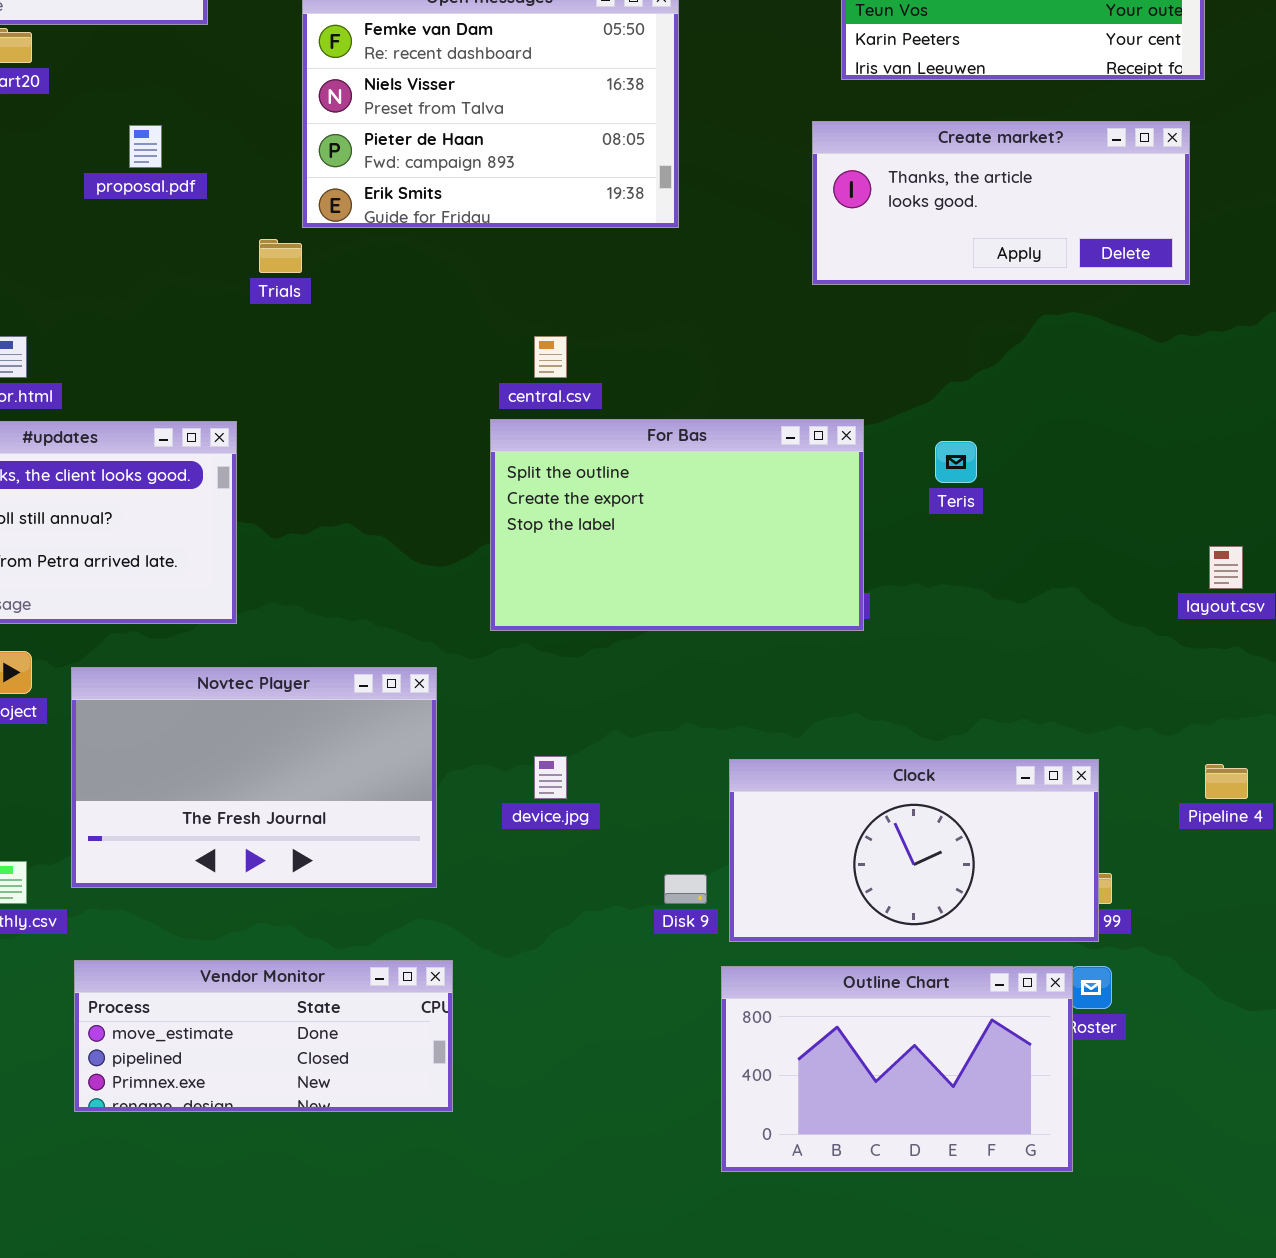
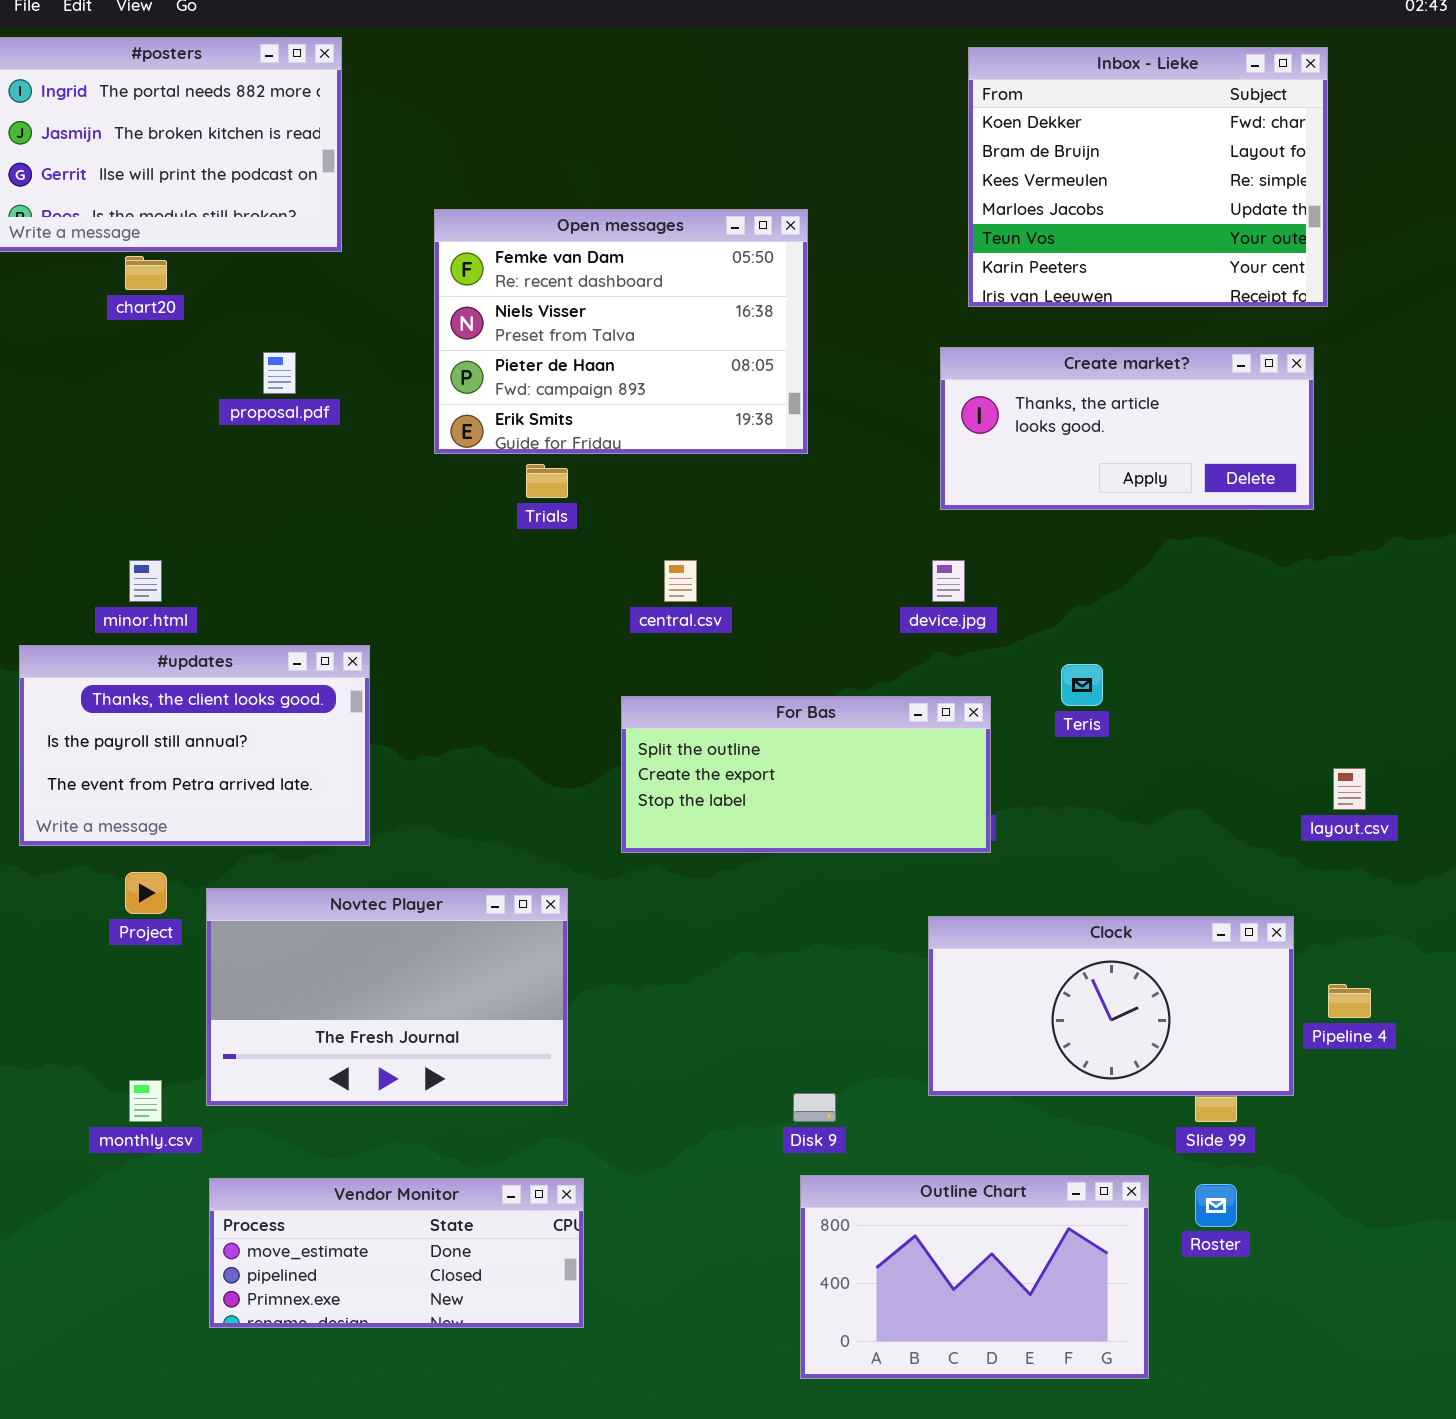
Trials: [259,239,302,273] -> [526,464,568,498], moved
For Bas: [490,419,864,631] -> [621,696,991,853], resized
device.jpg: [534,756,567,799] -> [932,560,965,602], moved
Clock: [729,759,1099,942] -> [928,916,1294,1096], moved
Outline Chart: [721,966,1073,1172] -> [800,1175,1149,1379], moved

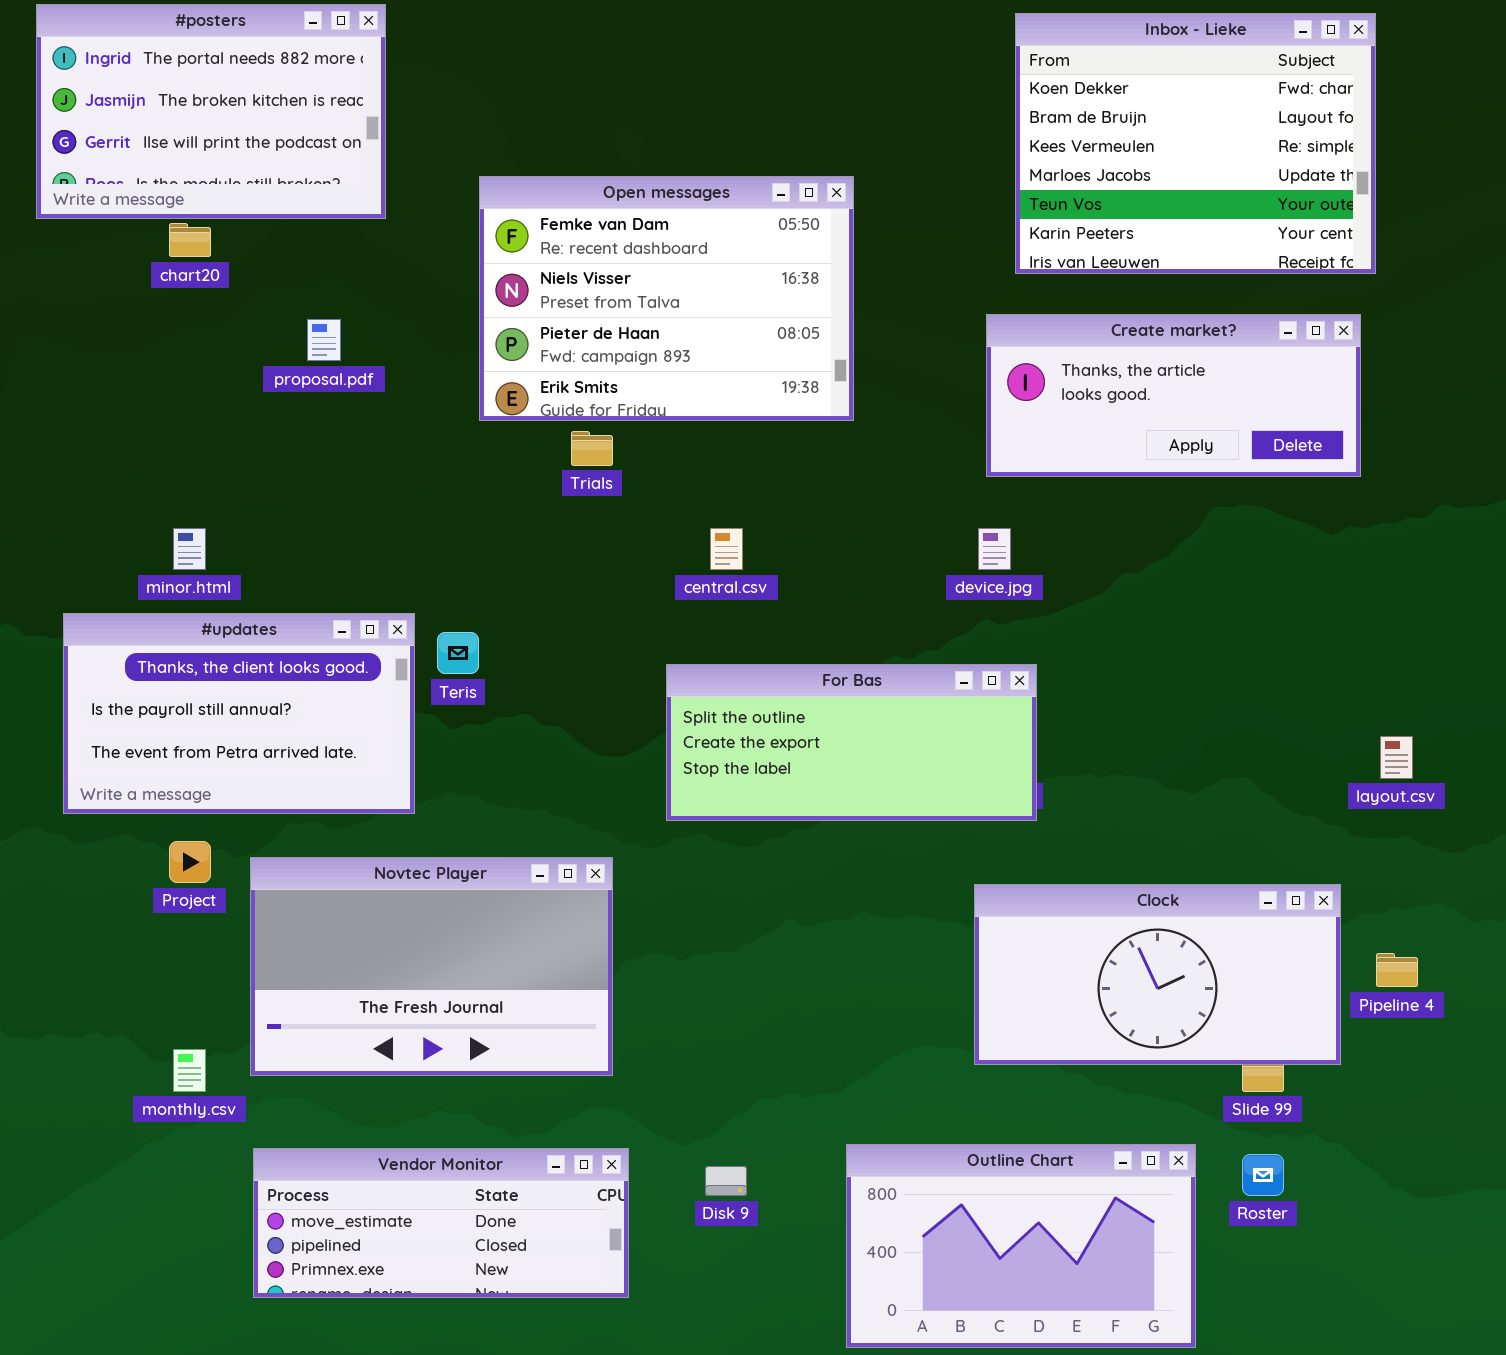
Teris: [1061,664,1103,706] -> [437,632,479,674], moved
Disk 9: [793,1093,836,1122] -> [705,1166,747,1196], moved

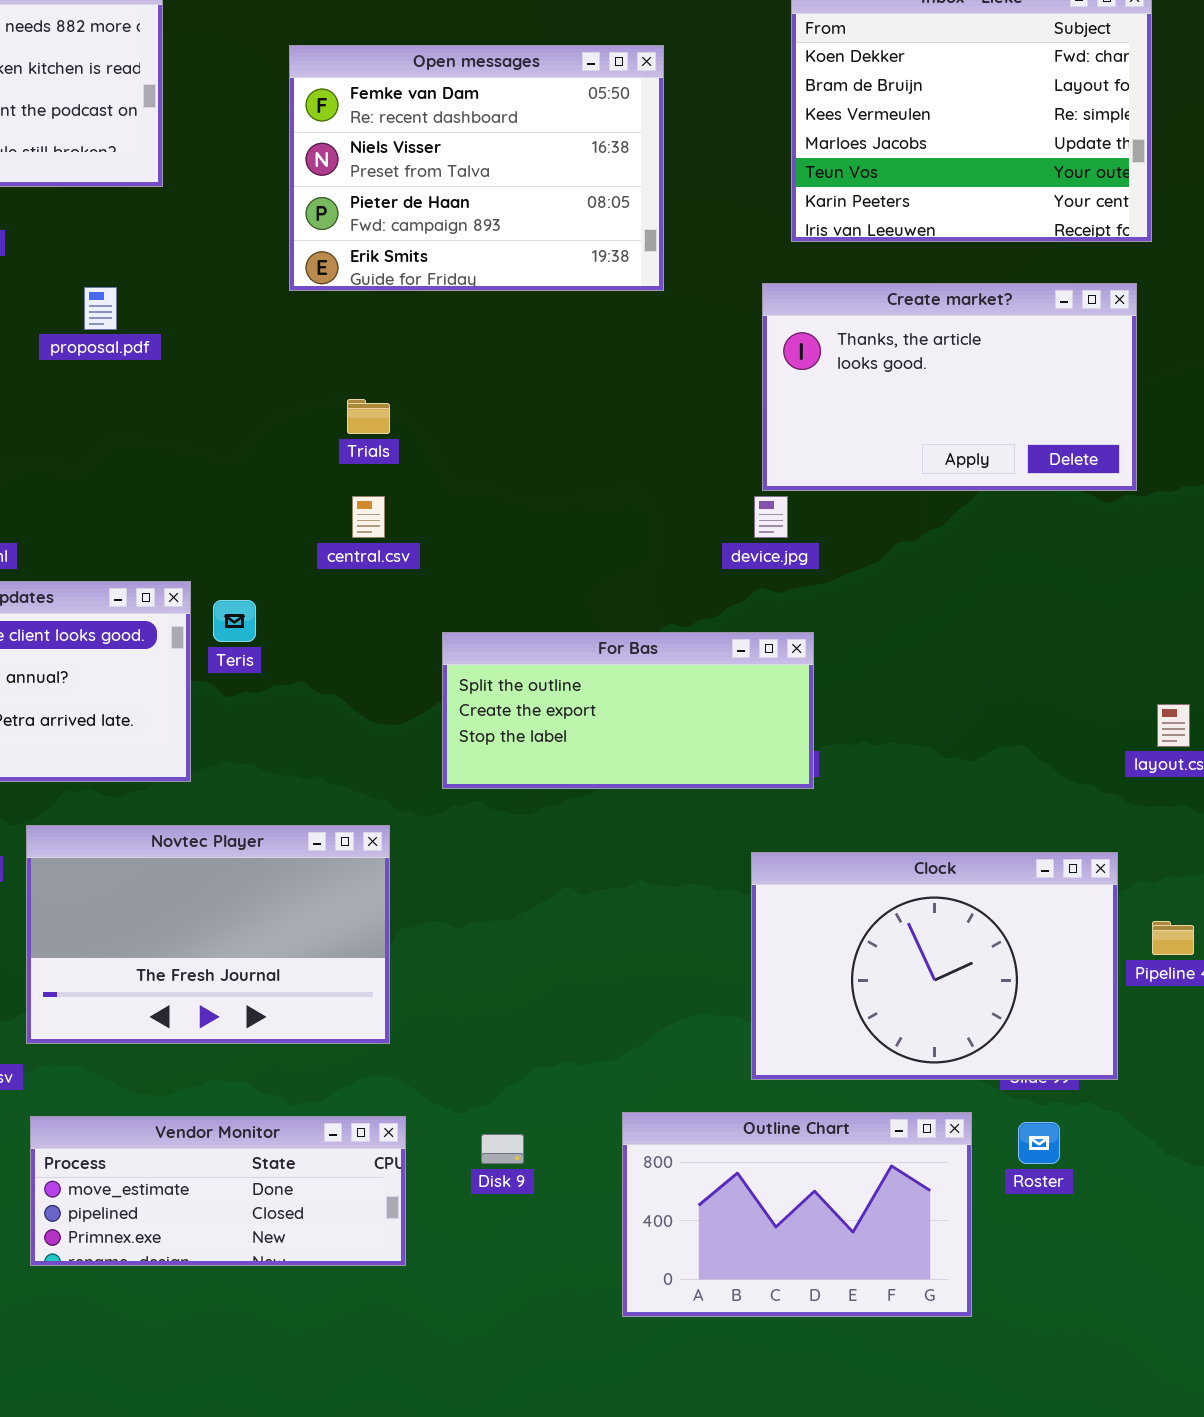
Open messages: [479,176,854,421] -> [289,45,664,291], moved
Create market?: [986,314,1361,477] -> [762,283,1137,491], resized
central.csv: [710,528,743,570] -> [352,496,385,538], moved
Clock: [974,884,1341,1065] -> [751,852,1118,1080], resized

